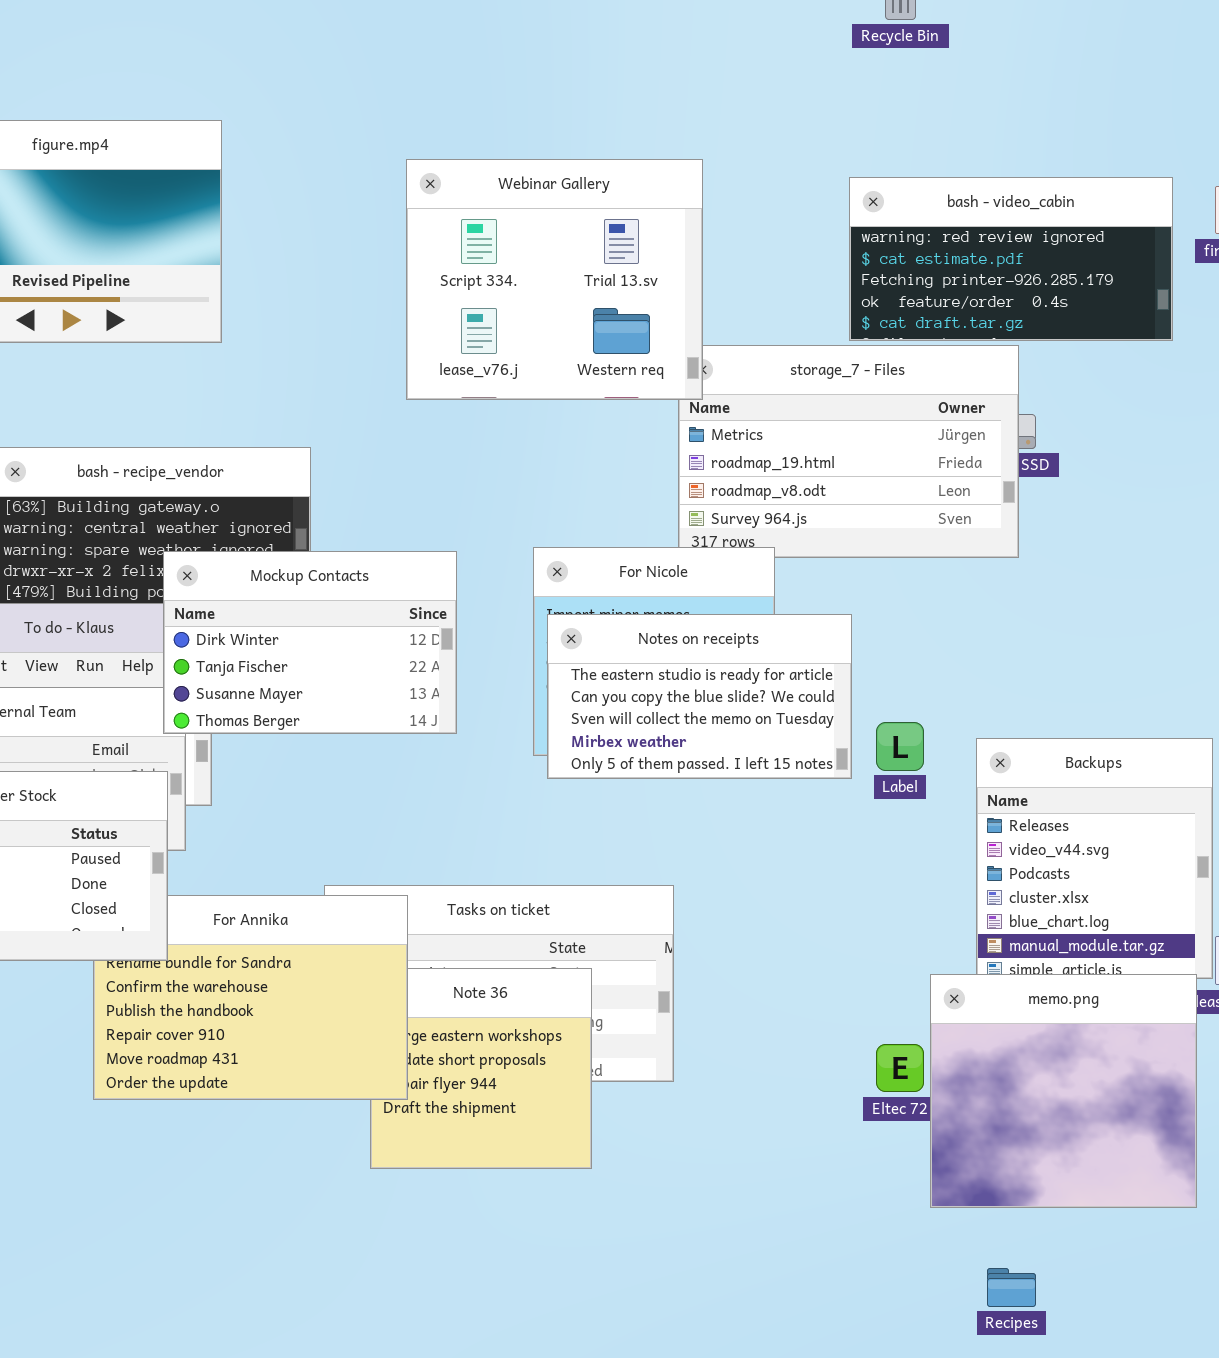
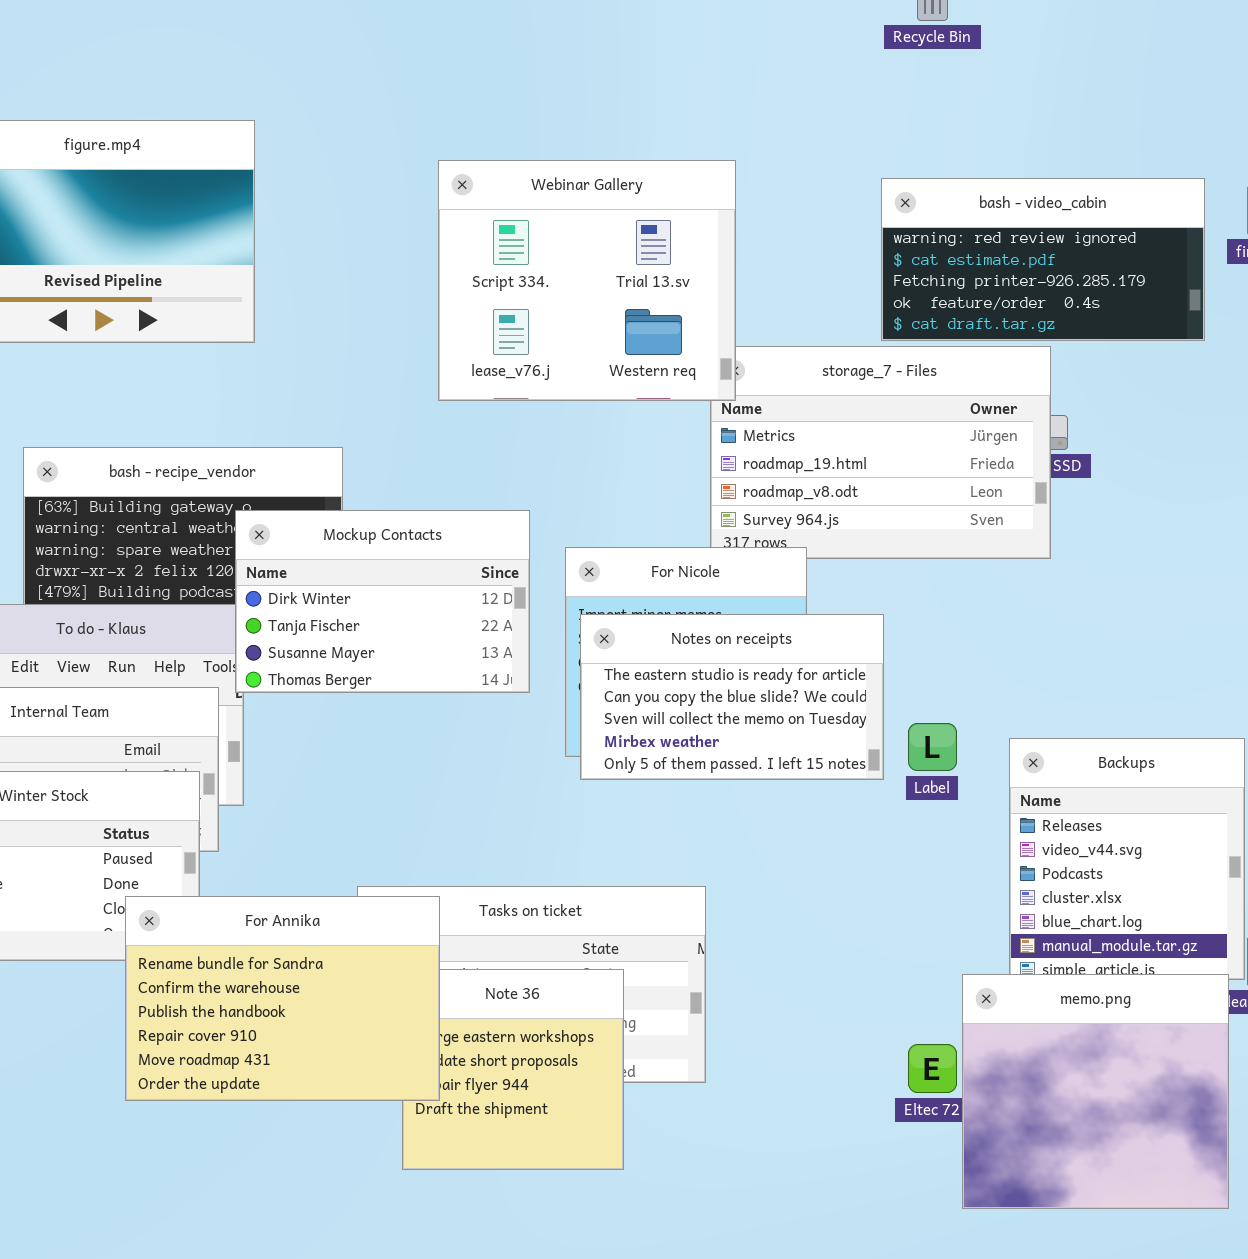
Mockup Contacts: [163,551,457,734] -> [235,510,530,693], moved
For Annika: [93,895,408,1100] -> [125,896,440,1101], raised

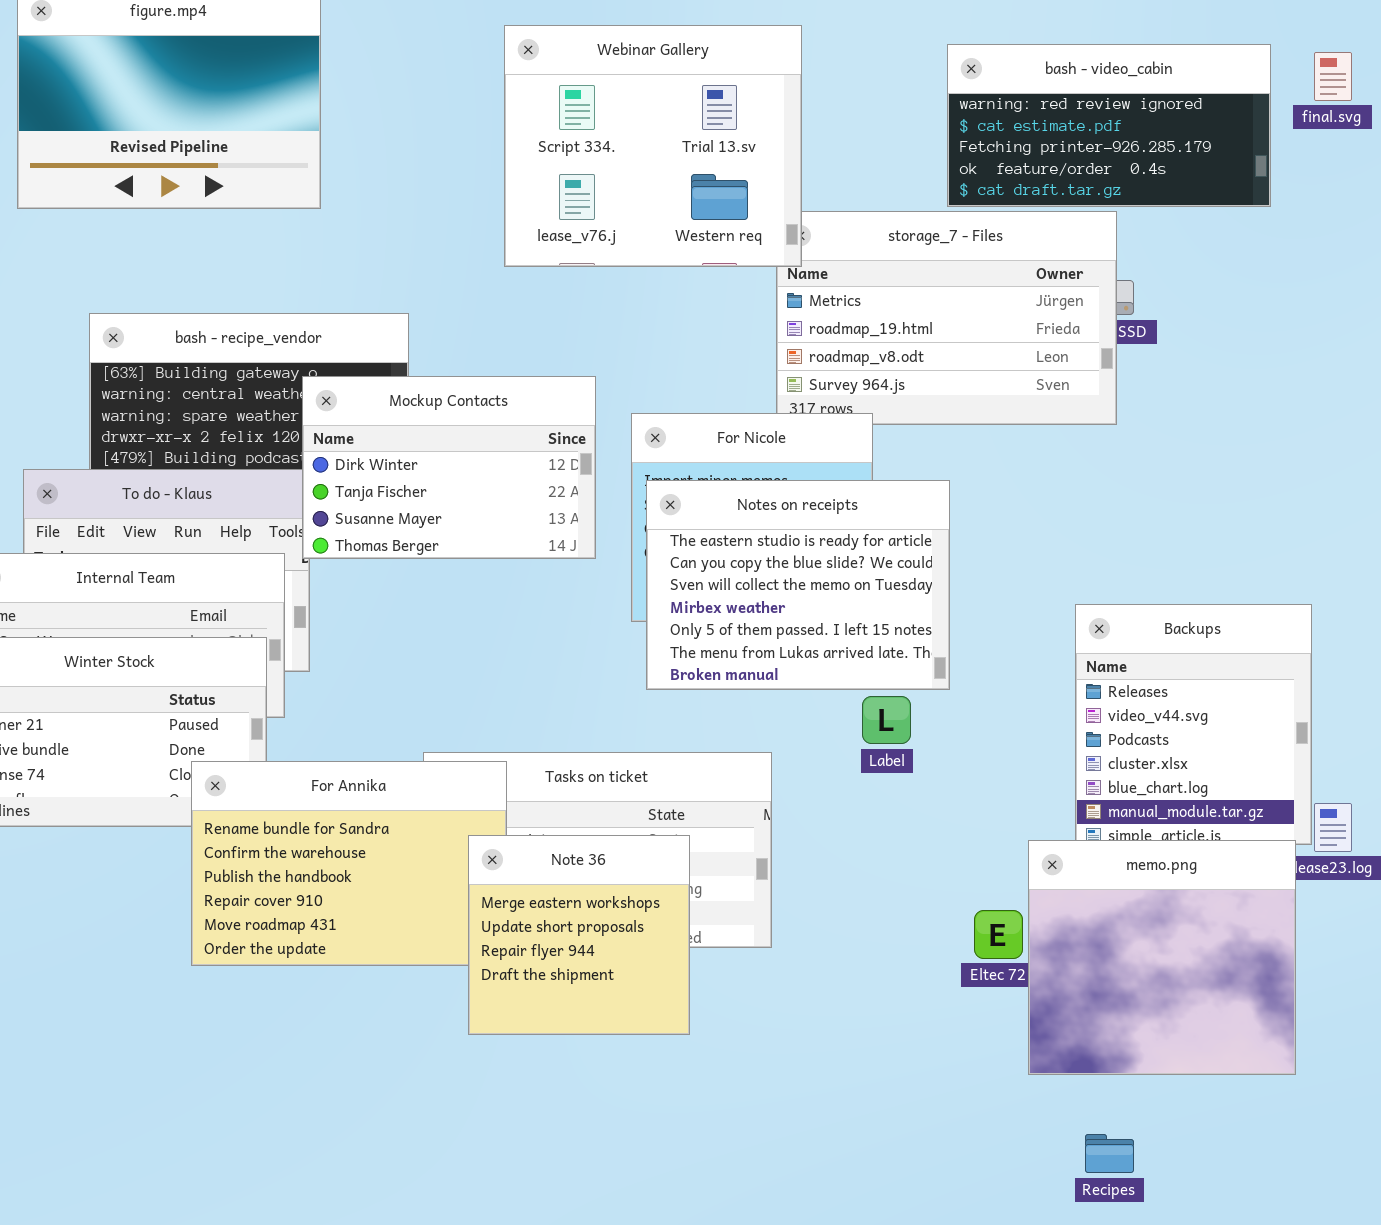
Notes on receipts: [580,614,884,780] -> [646,480,950,690], resized
Label: [908,723,957,771] -> [862,696,911,744], moved
Note 36: [402,969,624,1170] -> [468,835,690,1035], raised

